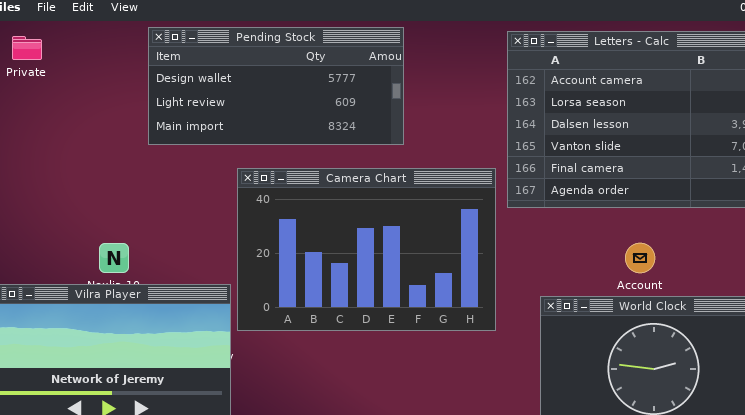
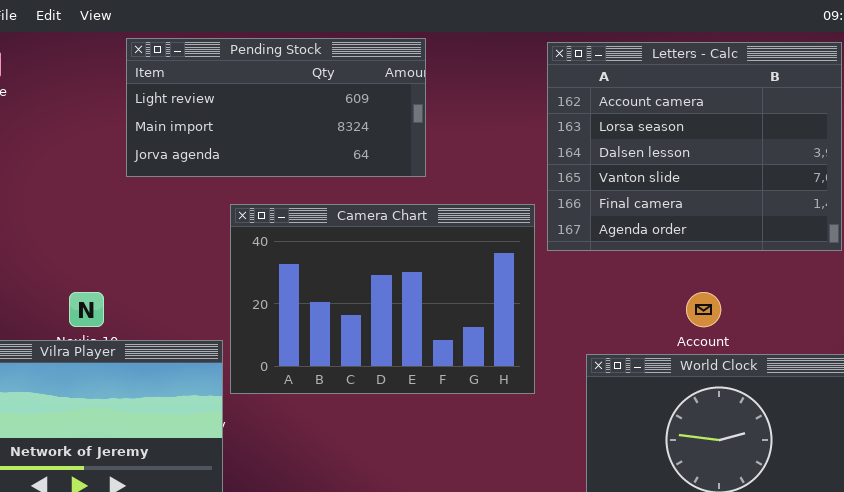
Pending Stock: [148,27,404,145] -> [126,38,426,177], scrolled down 1 row

